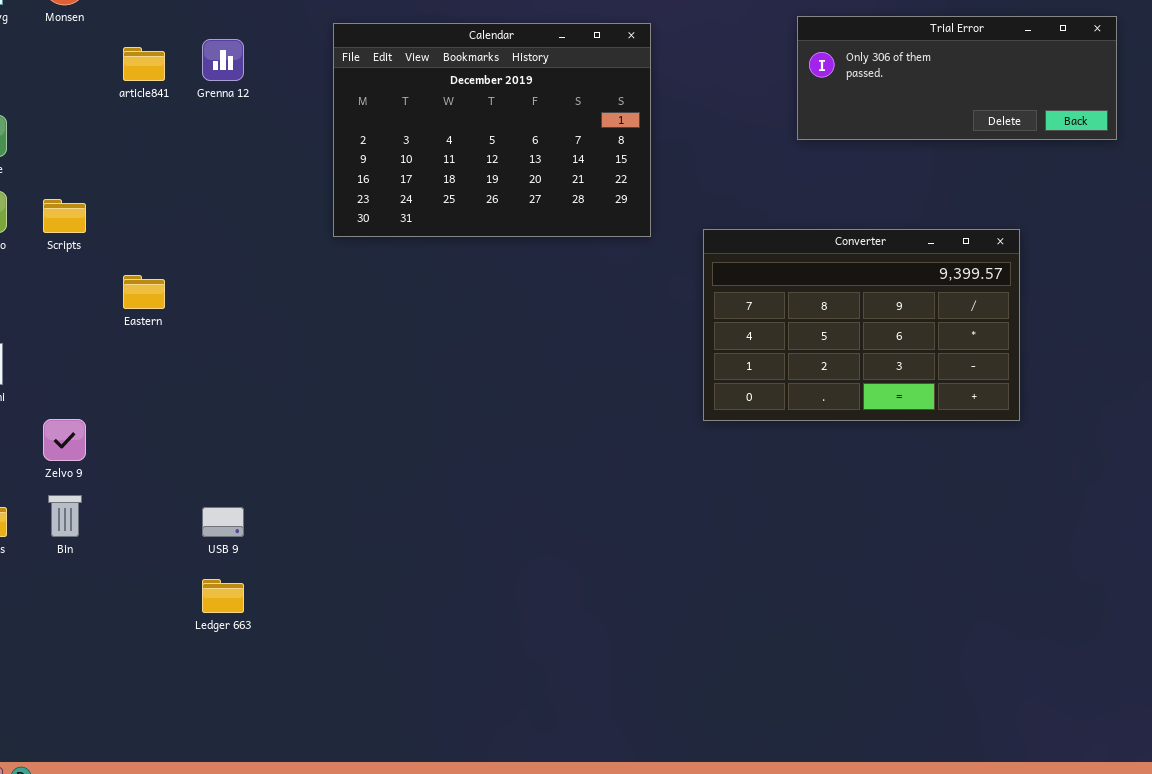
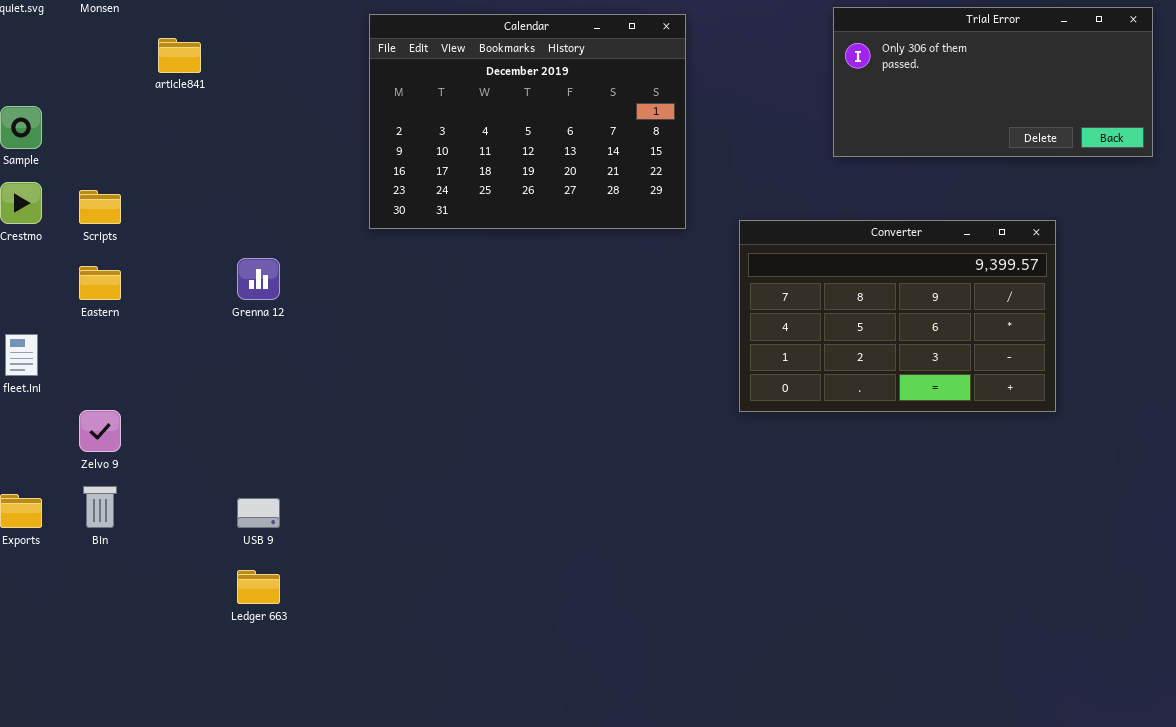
Trial Error: [797,16,1117,140] -> [833,7,1153,157], resized
Grenna 12: [202,39,244,81] -> [237,258,280,300], moved
Eastern: [123,275,165,309] -> [79,266,121,300], moved

